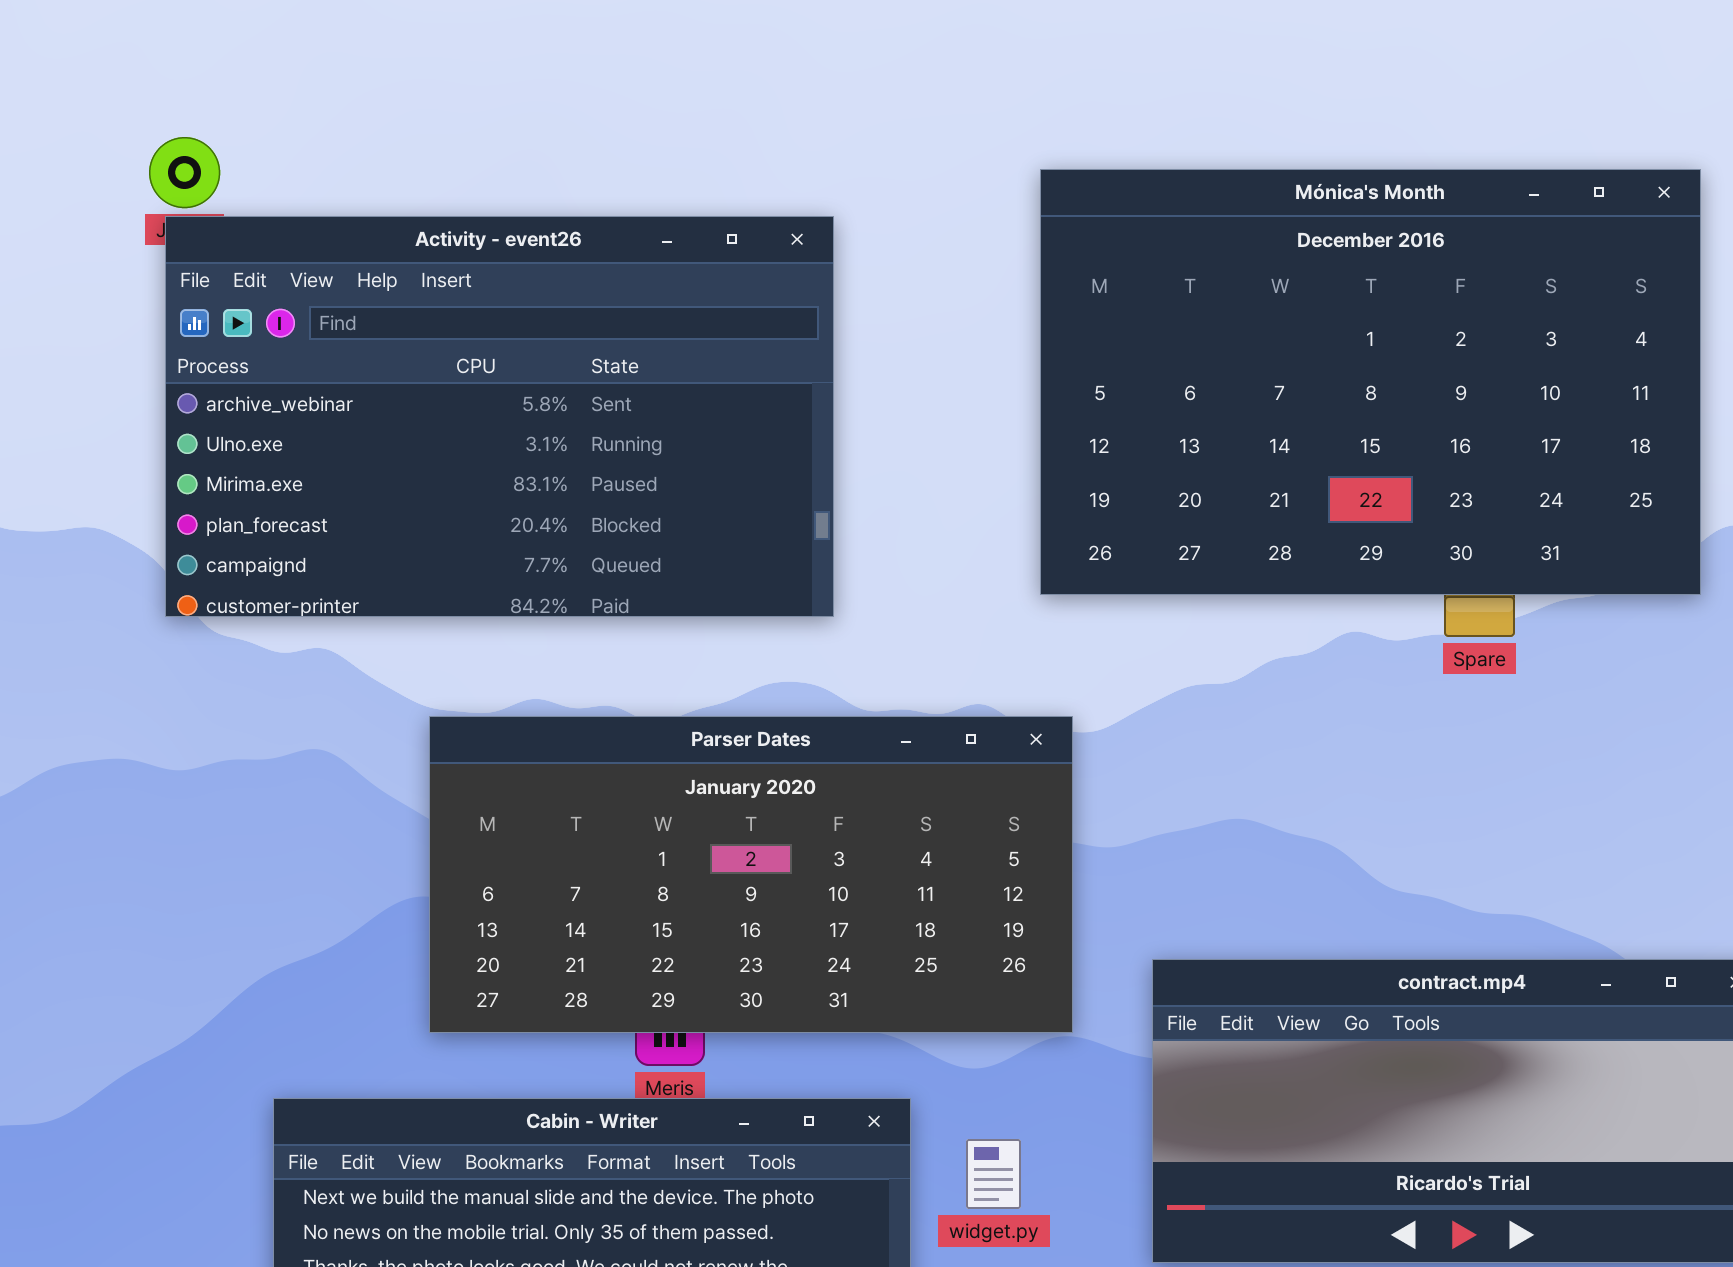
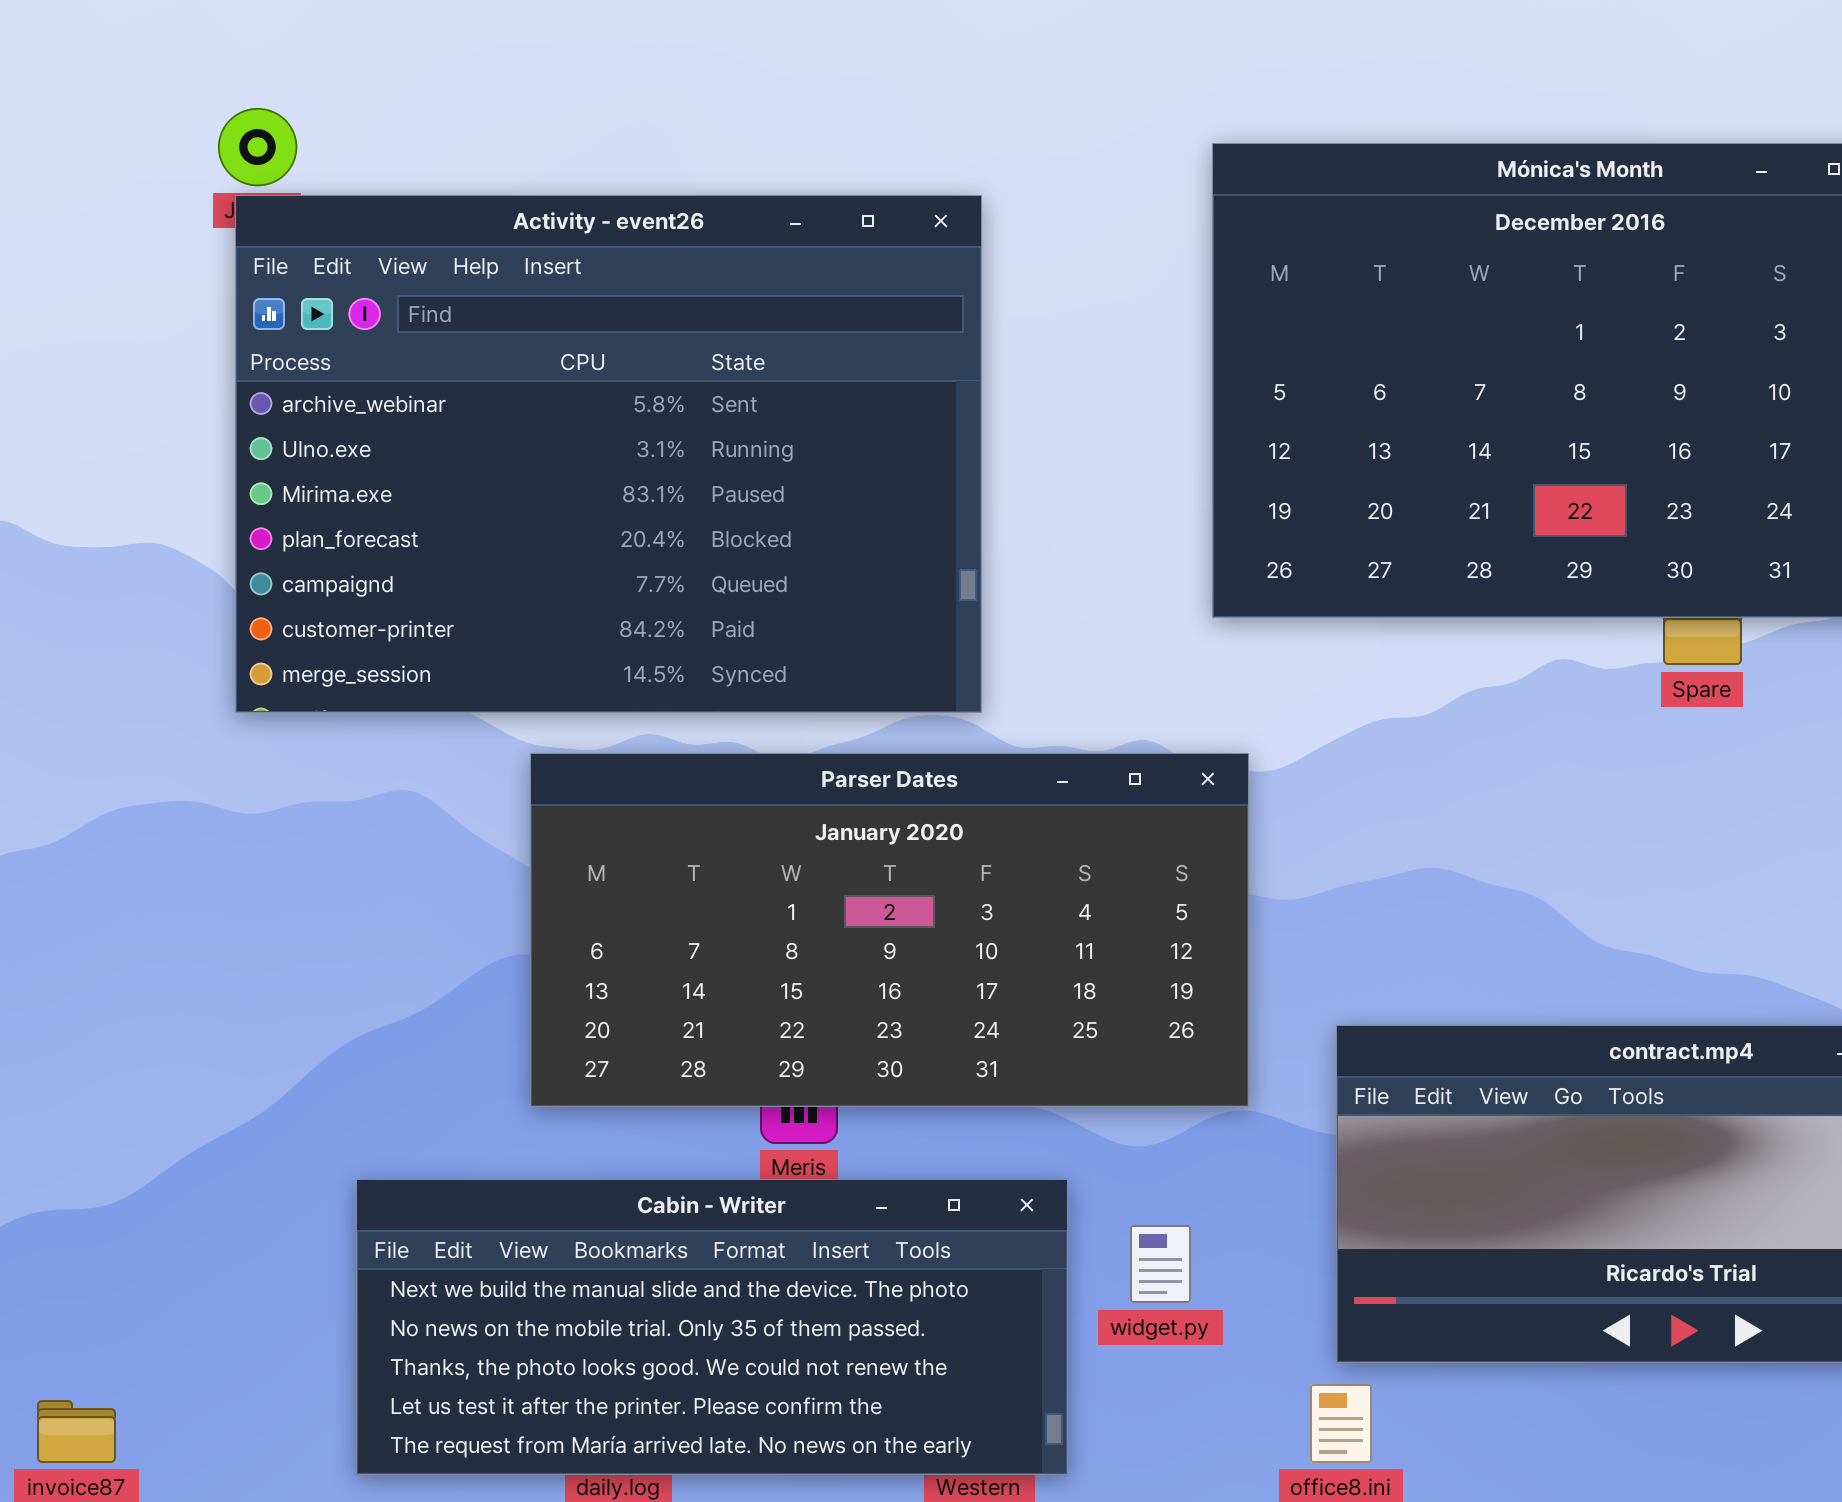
Activity - event26: [165,216,834,617] -> [235,195,982,713], resized

